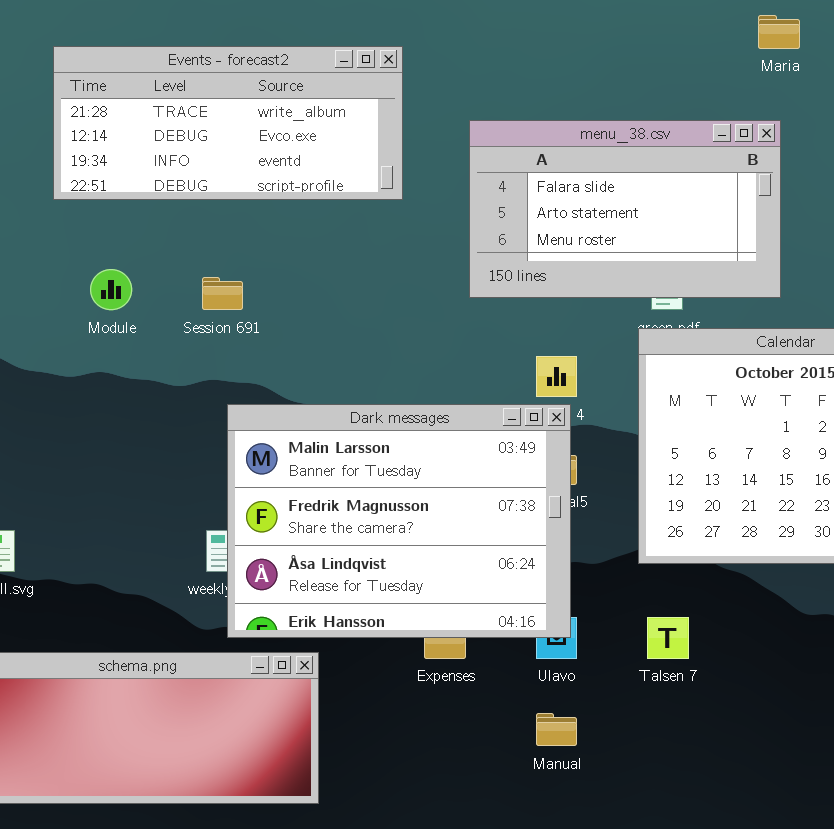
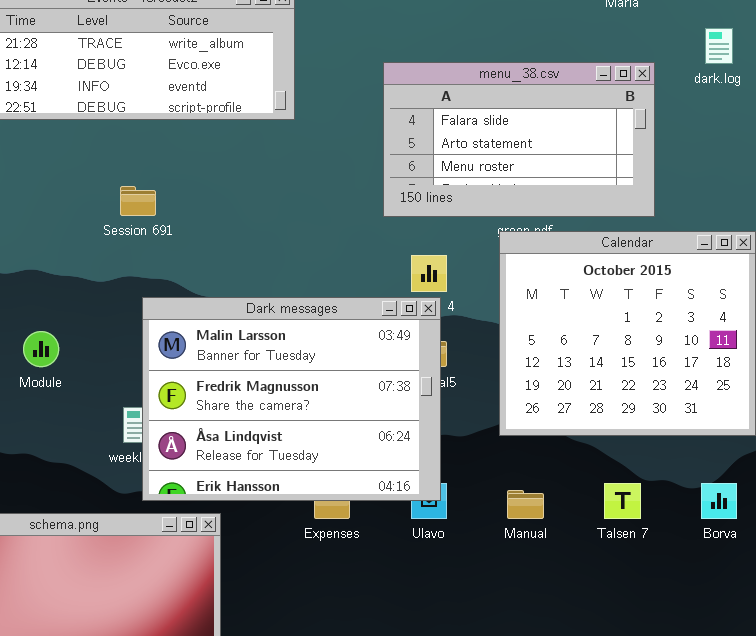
menu_38.csv: [469,120,781,298] -> [383,62,655,217], moved
Module: [90,269,132,310] -> [23,331,59,367], moved
Talsen 7: [647,617,689,659] -> [604,483,641,519], moved
Manual: [536,713,577,746] -> [507,490,544,519], moved

